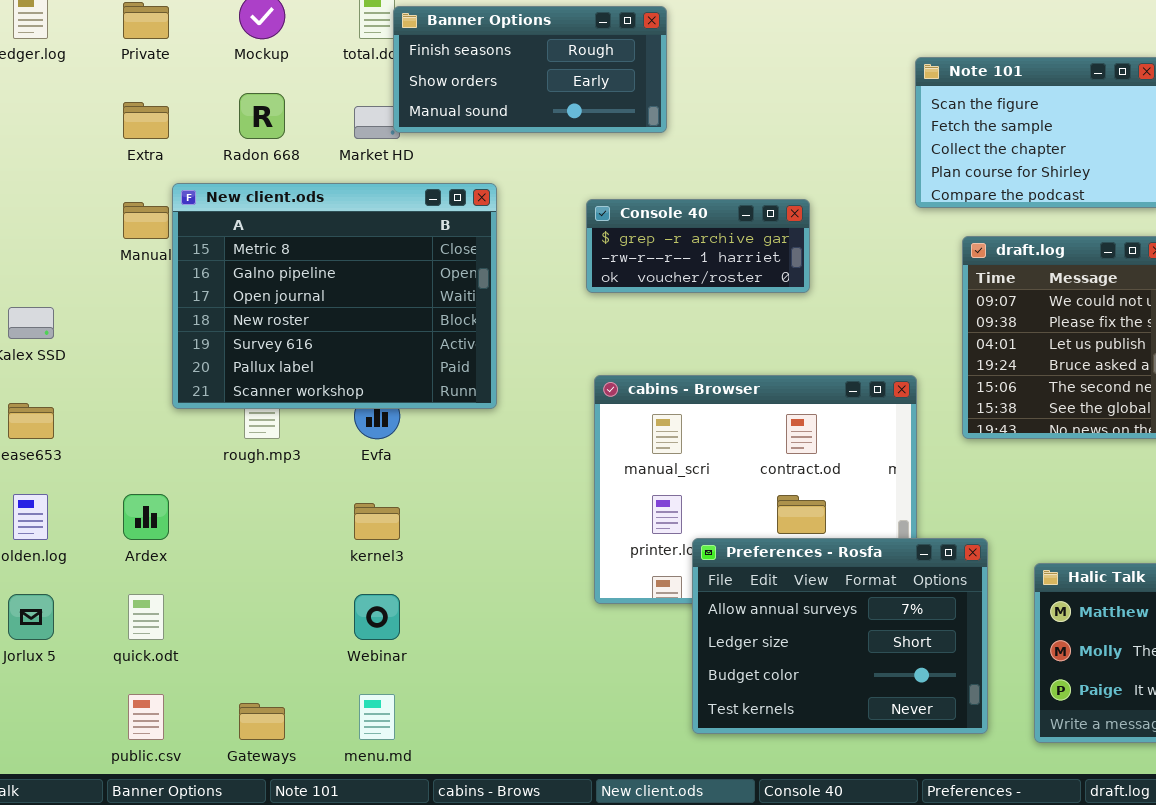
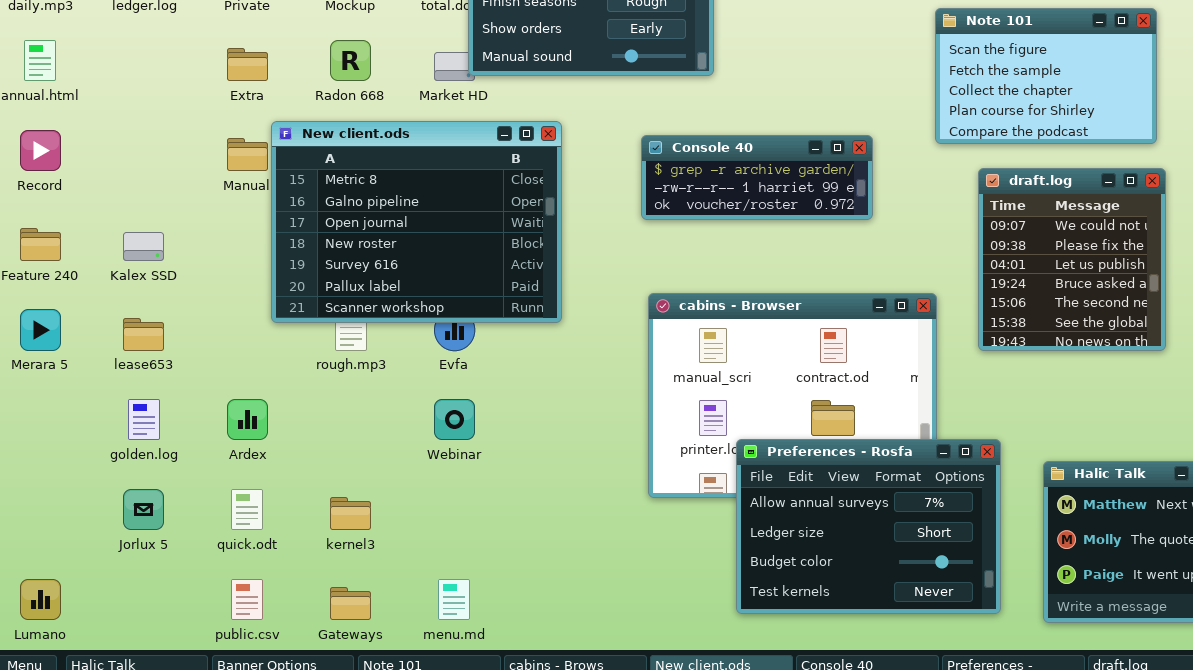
Console 40: [586,199,810,293] -> [641,135,873,220], resized
kernel3: [354,503,400,540] -> [330,497,371,530], moved
Webinar: [354,594,400,640] -> [434,399,475,440], moved

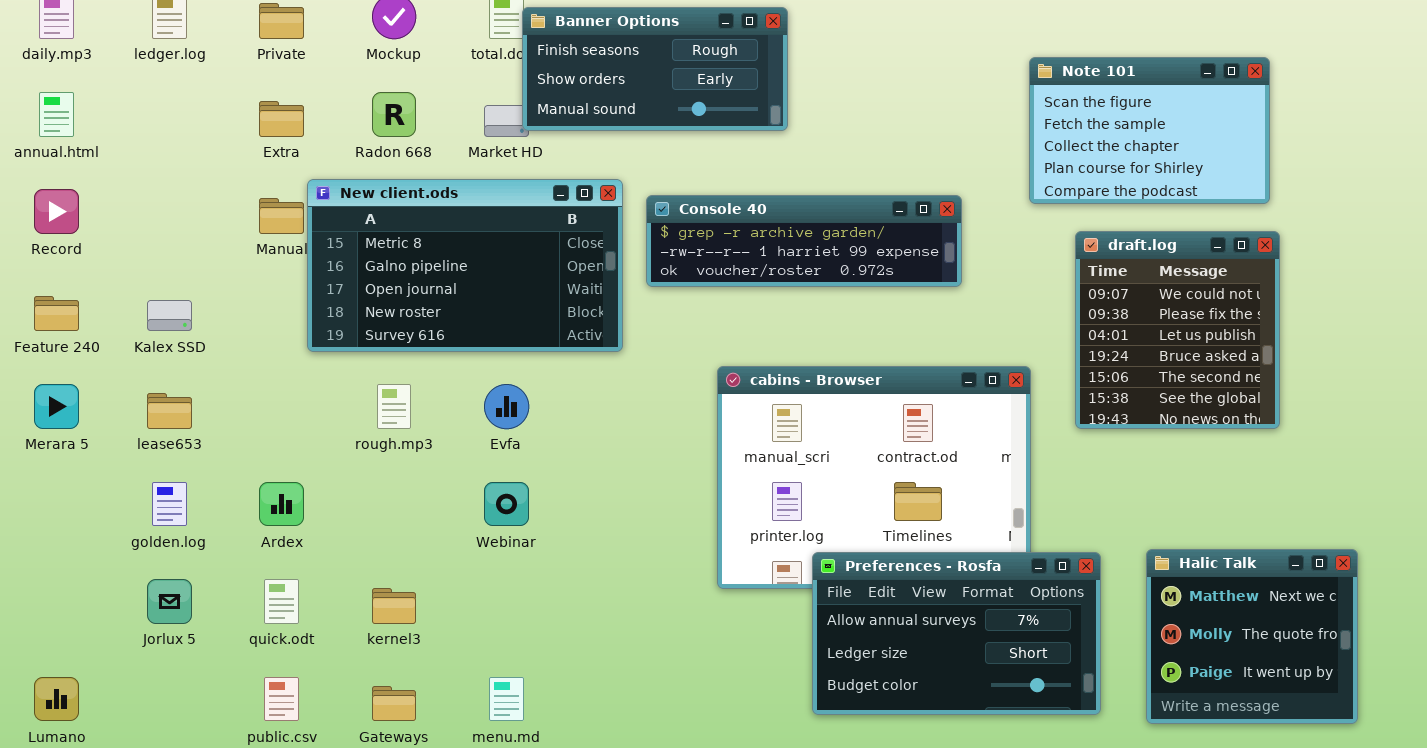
New client.ods: [271,121,562,323] -> [307,179,623,352], resized
Console 40: [641,135,873,220] -> [646,195,962,287], resized
Preferences - Rosfa: [736,439,1001,614] -> [812,552,1101,715], resized

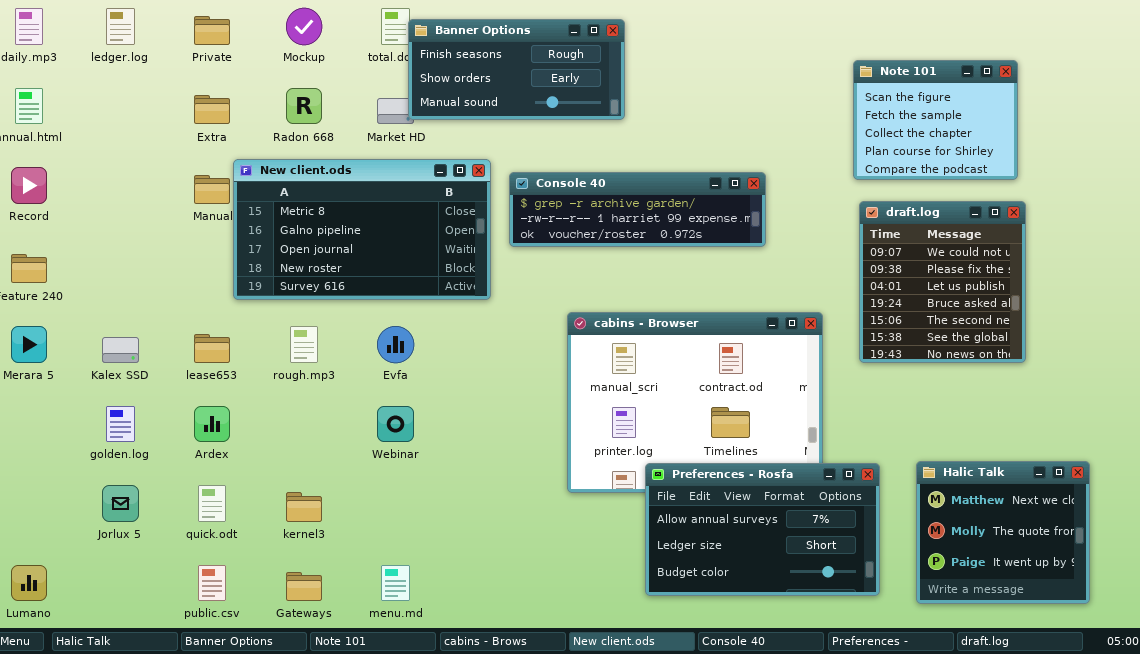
Note 101: [1029,57,1270,204] -> [853,60,1018,180], resized
Kalex SSD: [147,300,192,331] -> [102,337,139,363], moved
lease653: [147,393,192,429] -> [194,334,230,363], moved

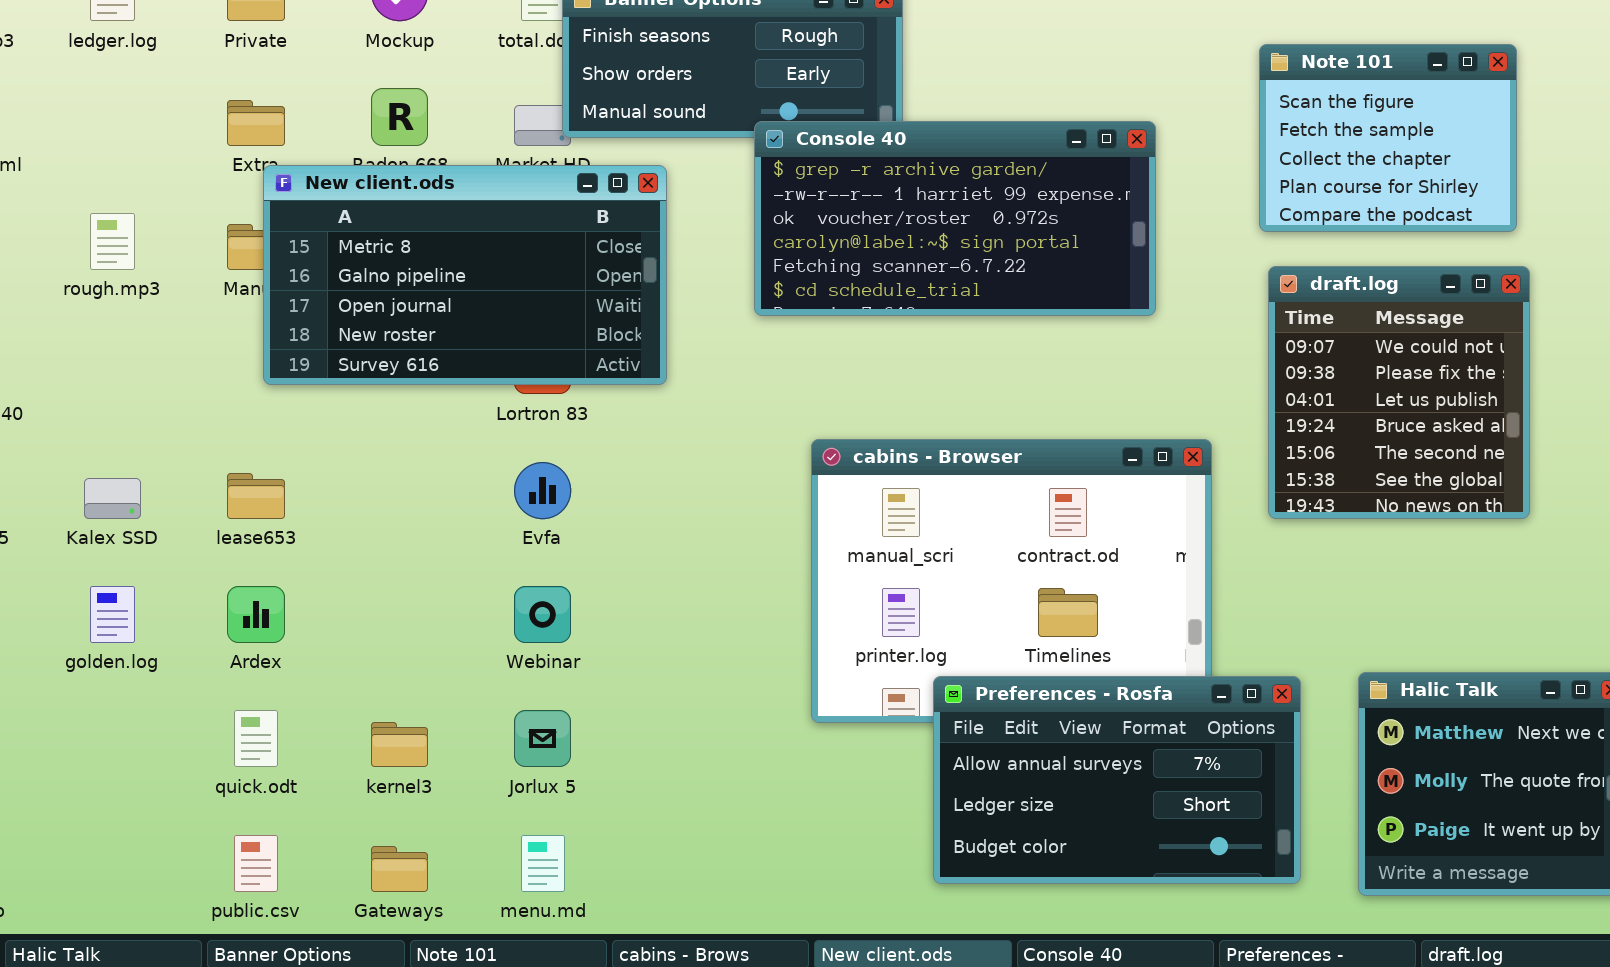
New client.ods: [233,159,491,300] -> [263,165,667,385], moved
Console 40: [509,172,766,247] -> [754,121,1156,316], moved, resized
rough.mp3: [290,326,318,363] -> [90,213,135,270], moved
Jorlux 5: [102,485,139,522] -> [514,710,571,767], moved

